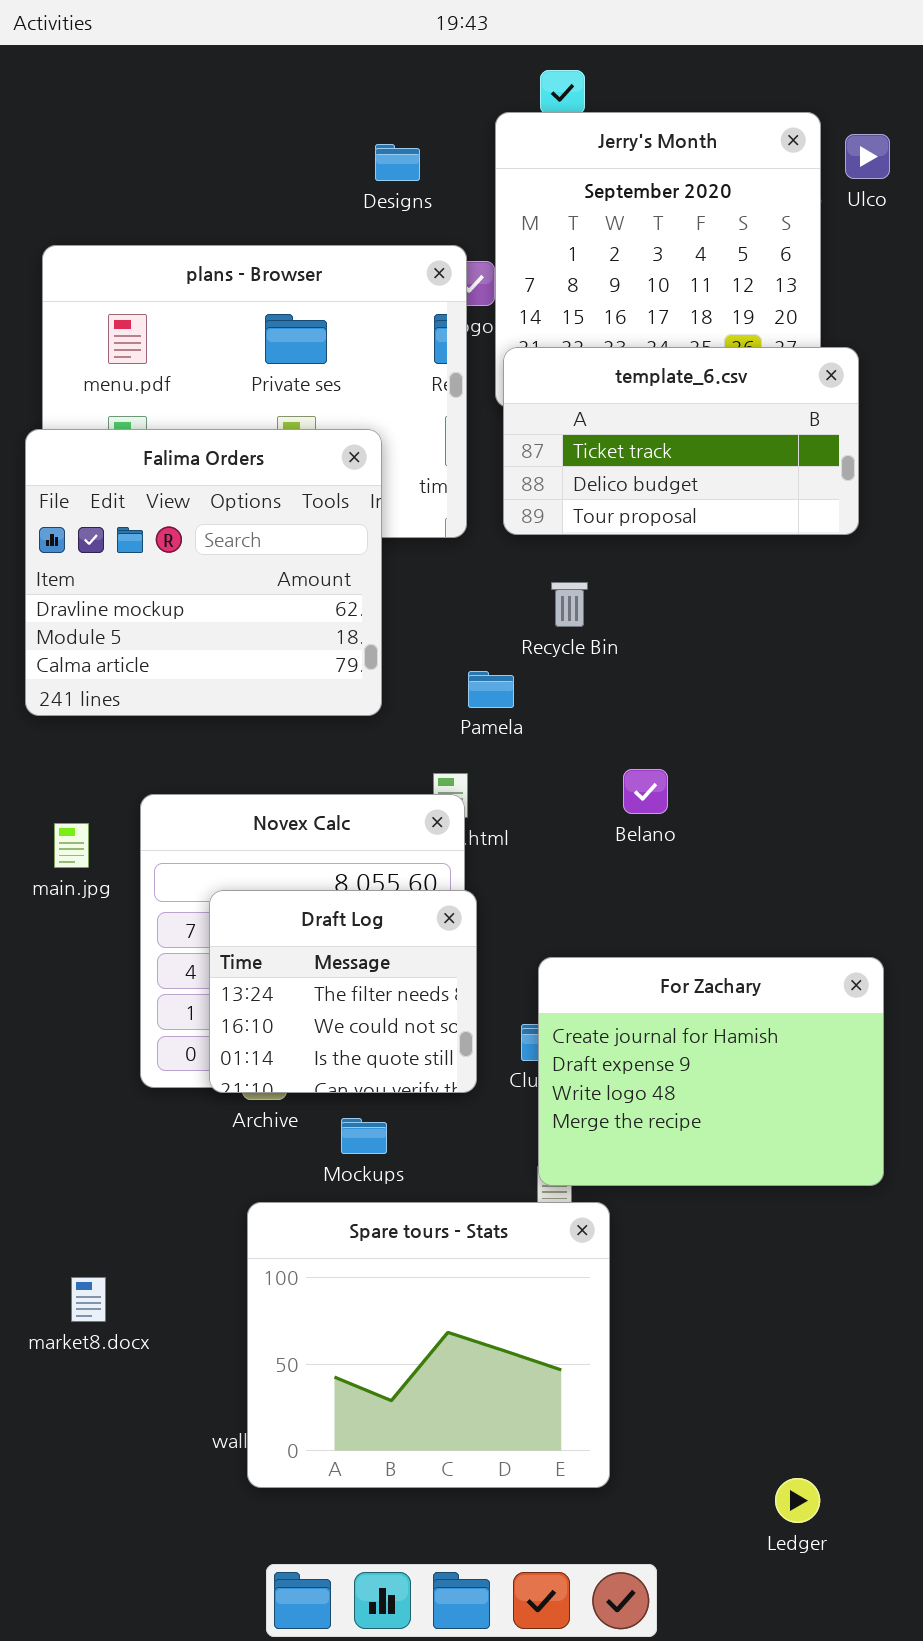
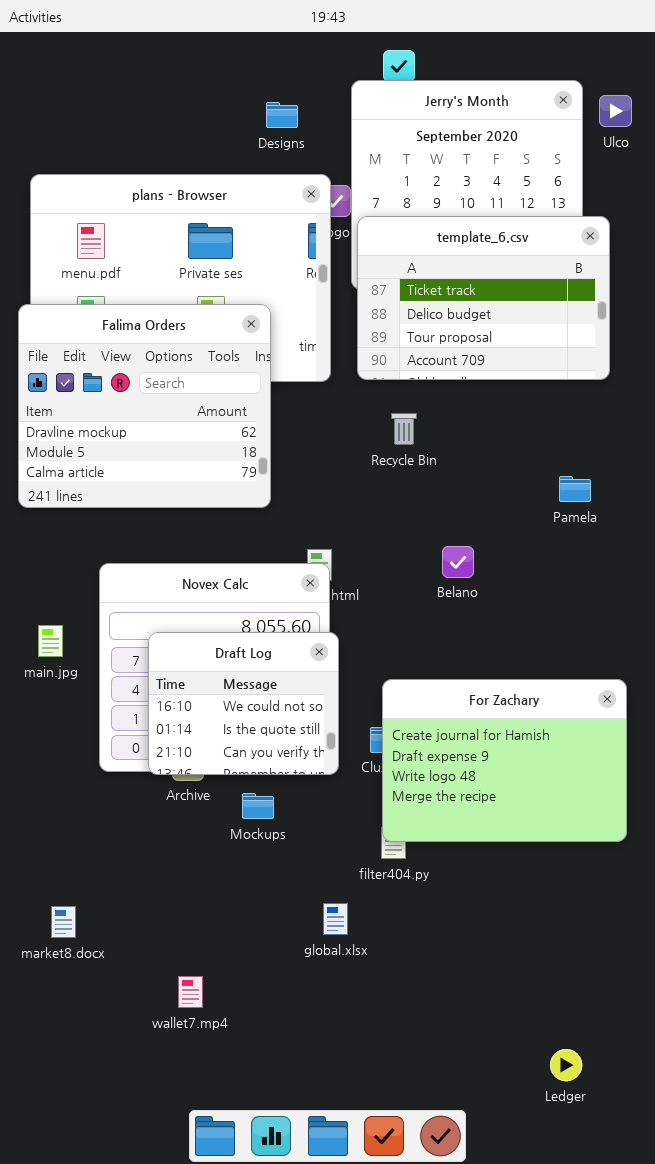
template_6.csv: [503,347,859,535] -> [357,216,610,380], resized
Pamela: [468,671,514,708] -> [559,476,591,502], moved
main.jpg: [54,823,89,868] -> [38,625,63,657], moved
Draft Log: [209,890,477,1093] -> [148,632,339,775], scrolled down 1 row
Spare tours - Stats: [247,1202,610,1488] -> none, closed

